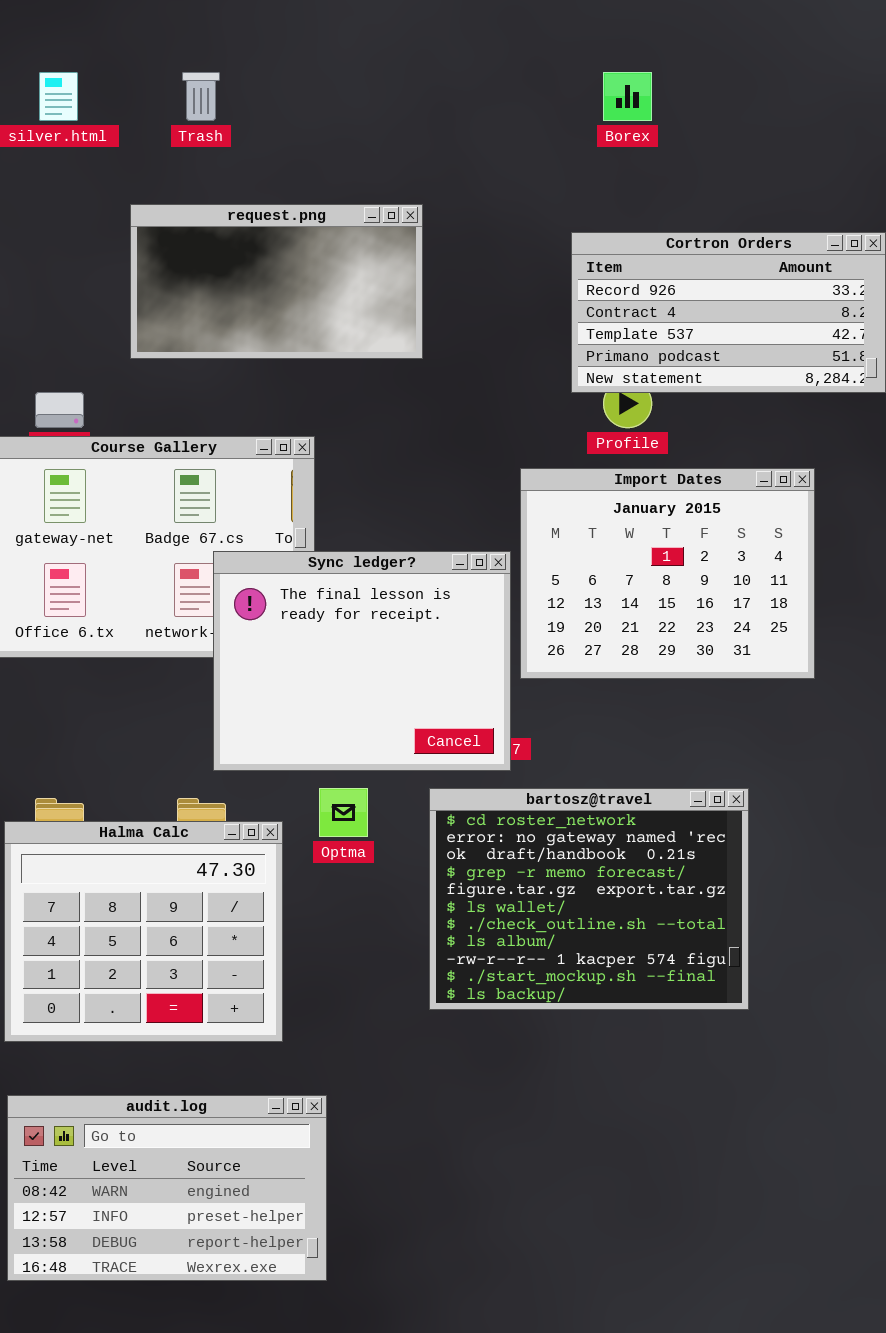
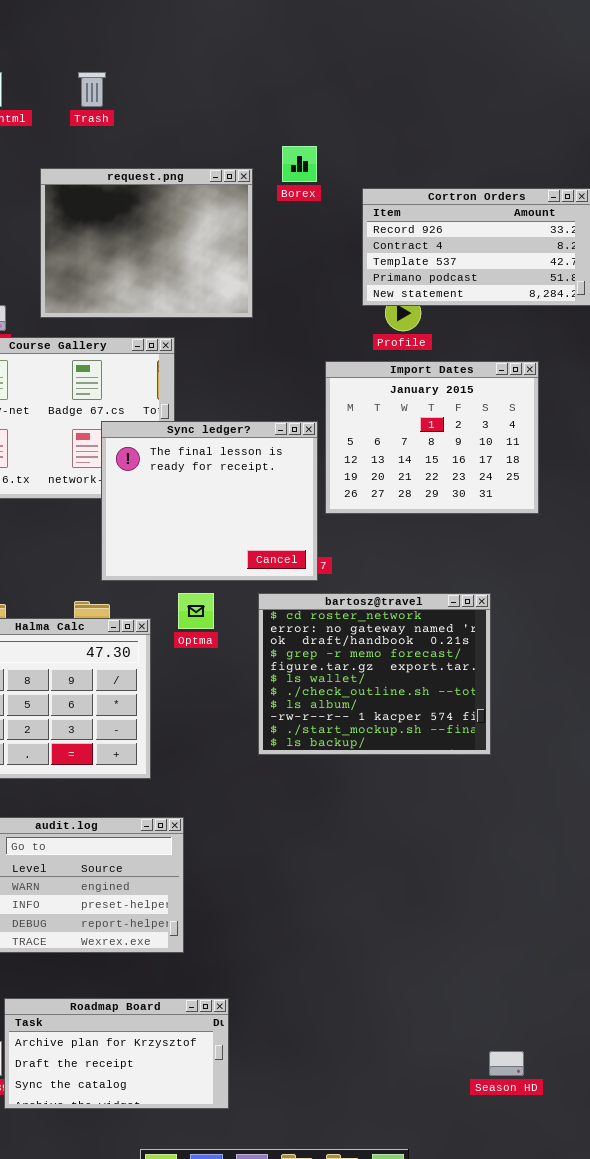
Borex: [603,72,652,121] -> [282,146,317,182], moved
request.png: [130,204,423,359] -> [40,168,253,318], resized

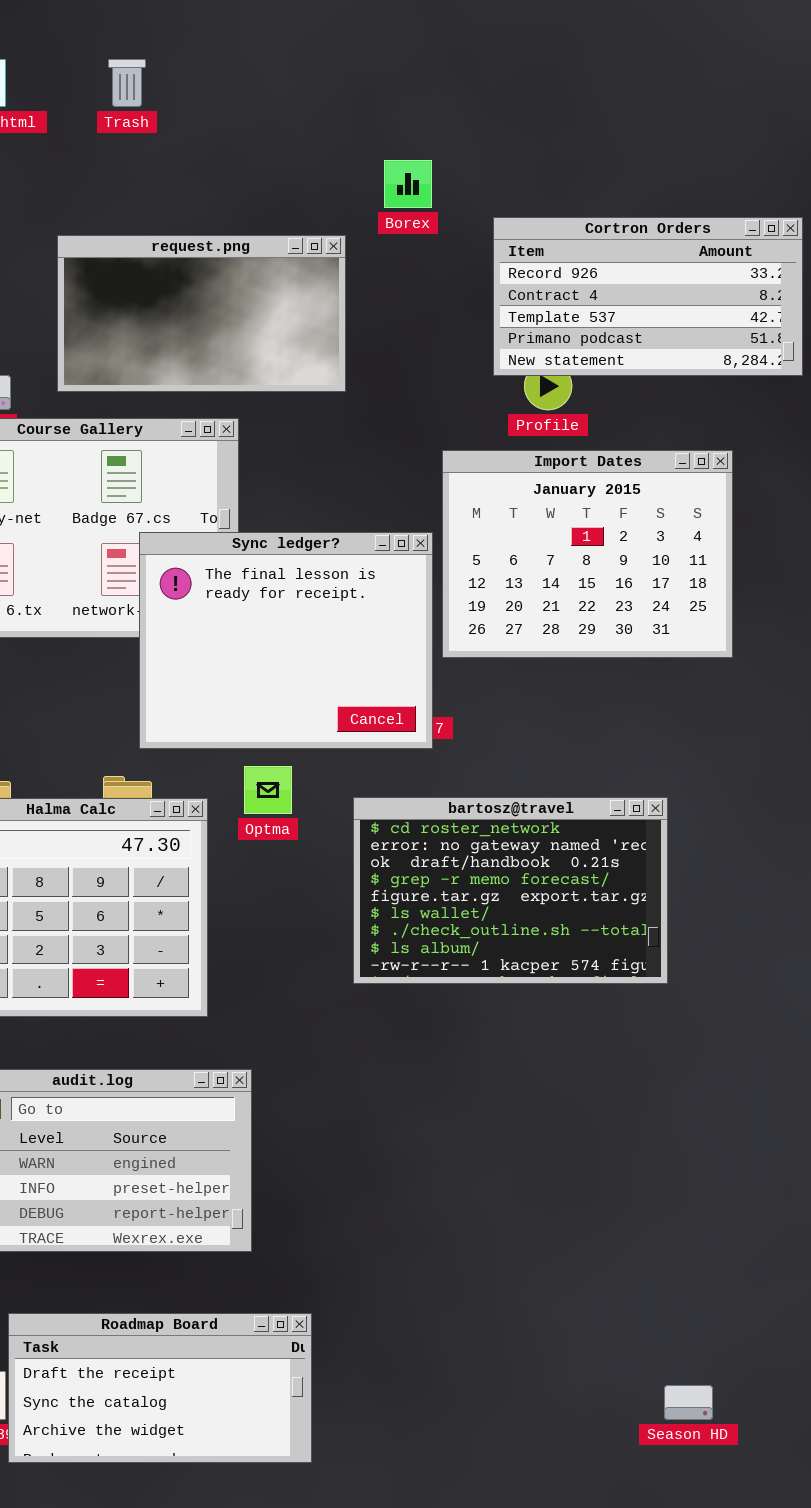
request.png: [40,168,253,318] -> [57,235,346,392], resized
bartosz@travel: [258,593,491,755] -> [353,797,668,984], resized
Roadmap Board: [4,998,229,1109] -> [8,1313,312,1463], scrolled down 1 row

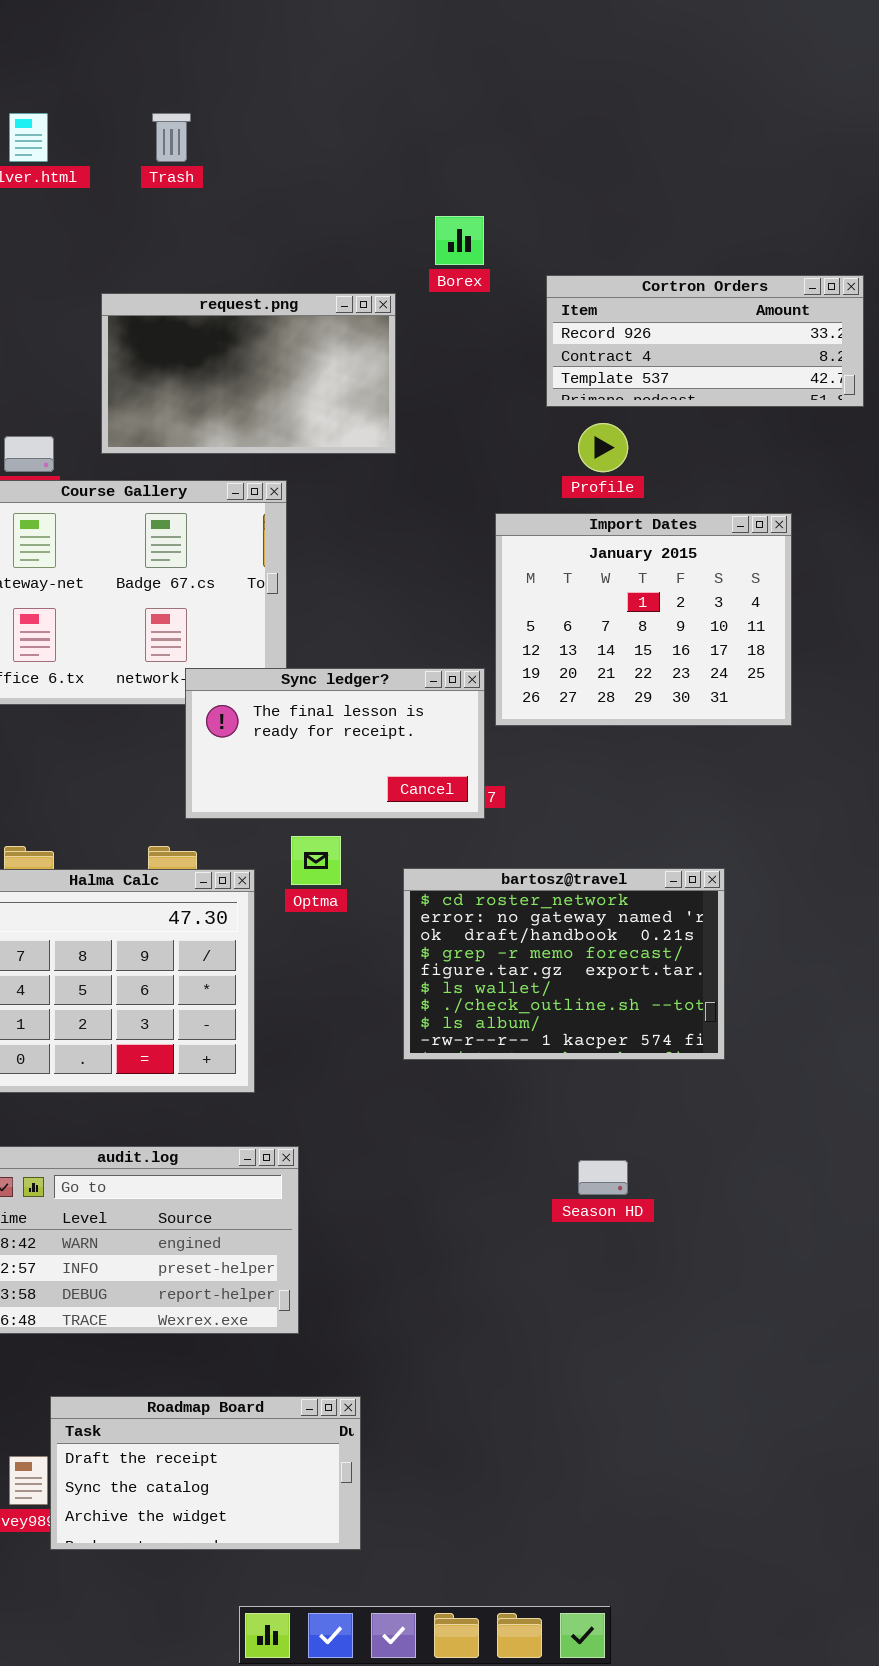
Cortron Orders: [493,217,803,376] -> [546,275,864,407], resized
Sync ledger?: [139,532,433,749] -> [185,668,485,819], resized
Season HD: [664,1385,713,1420] -> [578,1160,628,1195], moved

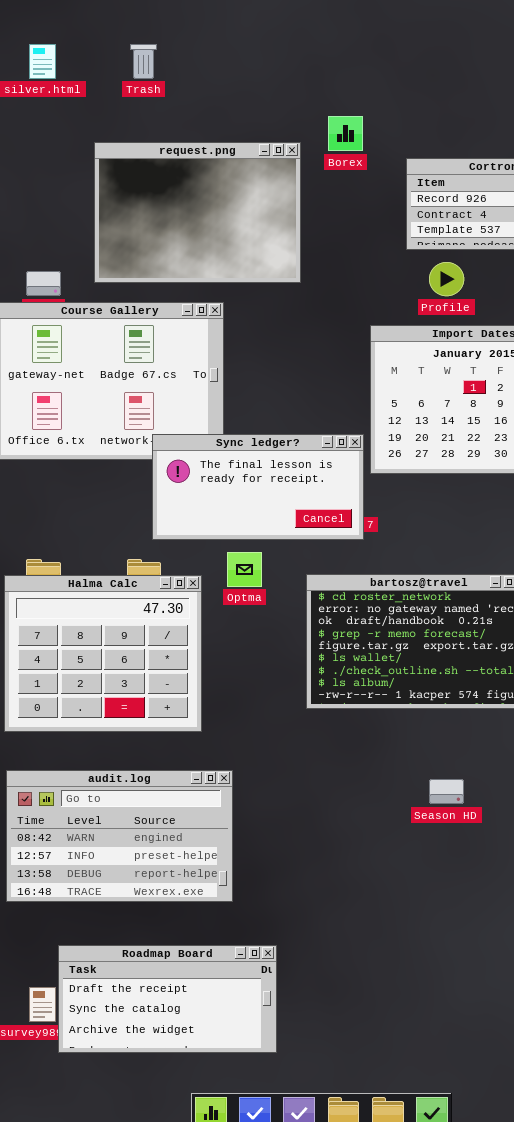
request.png: [101,293,396,454] -> [94,142,301,283], resized

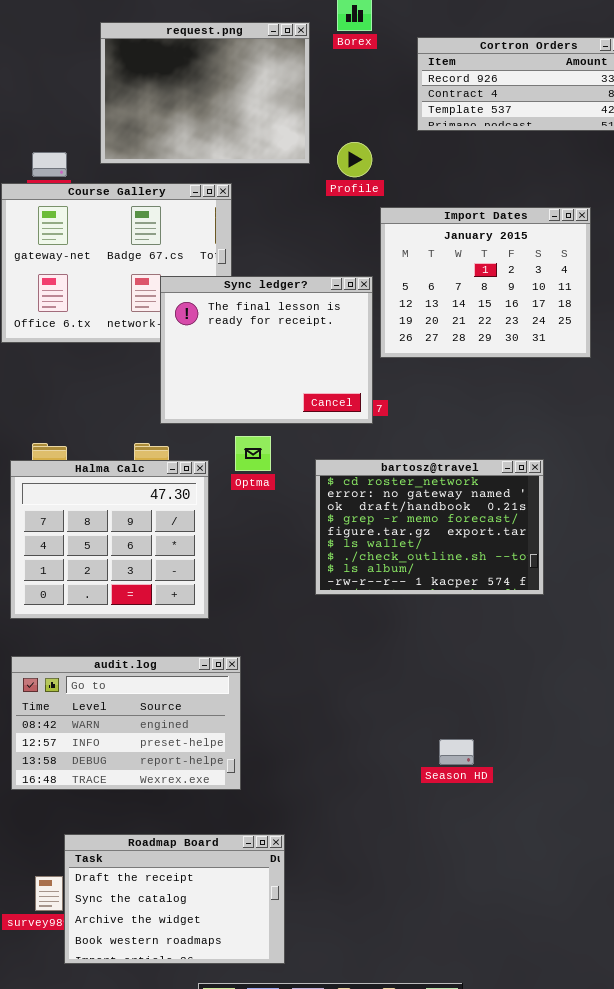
Profile: [429,262,464,296] -> [337,142,372,177], moved
Sync ledger?: [152,434,364,540] -> [160,276,373,424], resized
Season HD: [429,779,464,804] -> [439,739,474,765], moved
Roadmap Board: [58,945,277,1053] -> [64,834,285,964], resized

